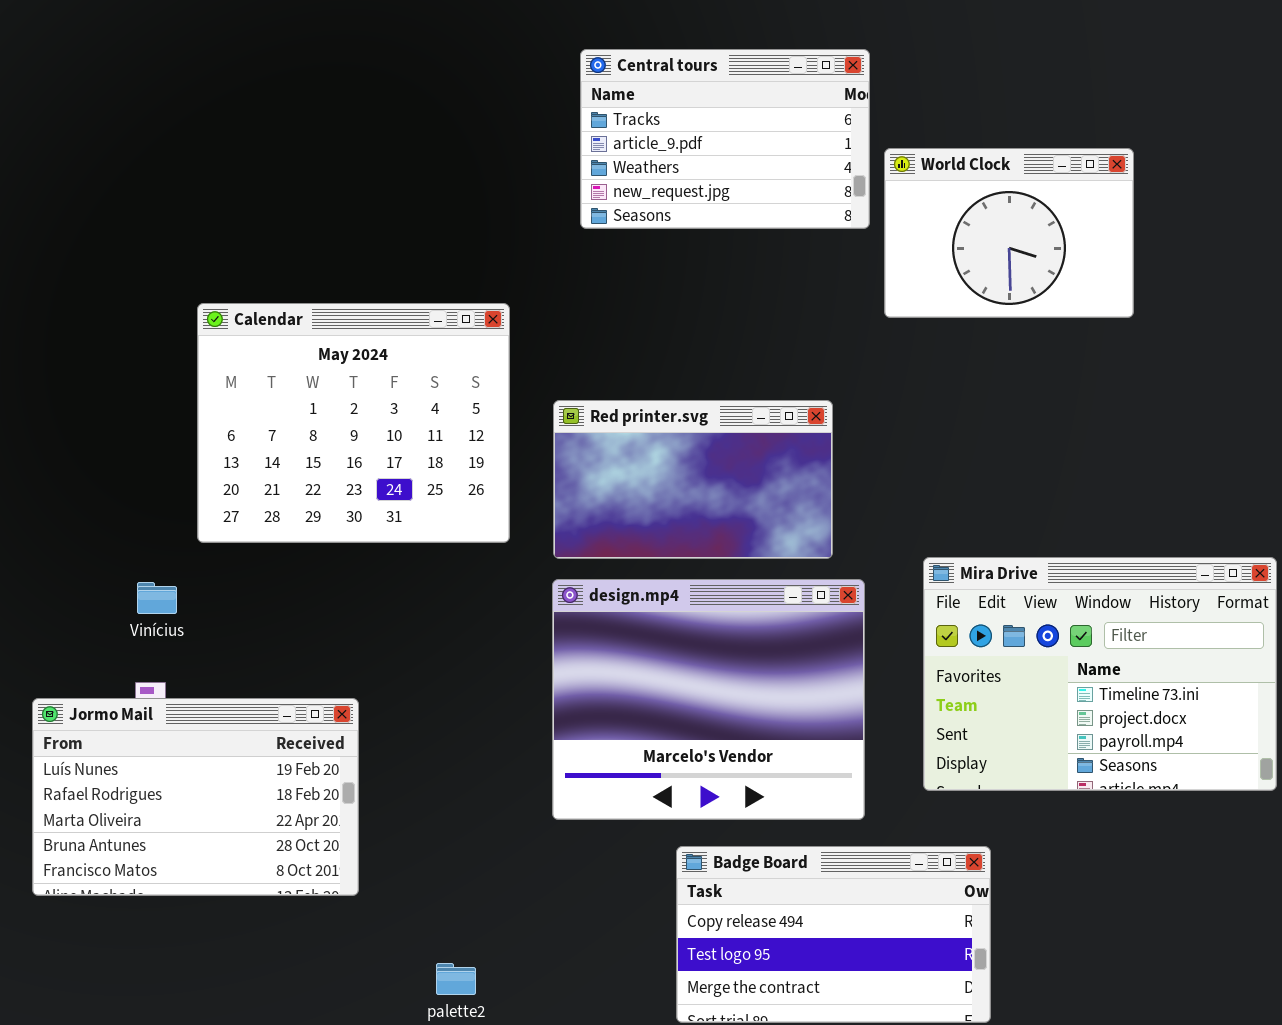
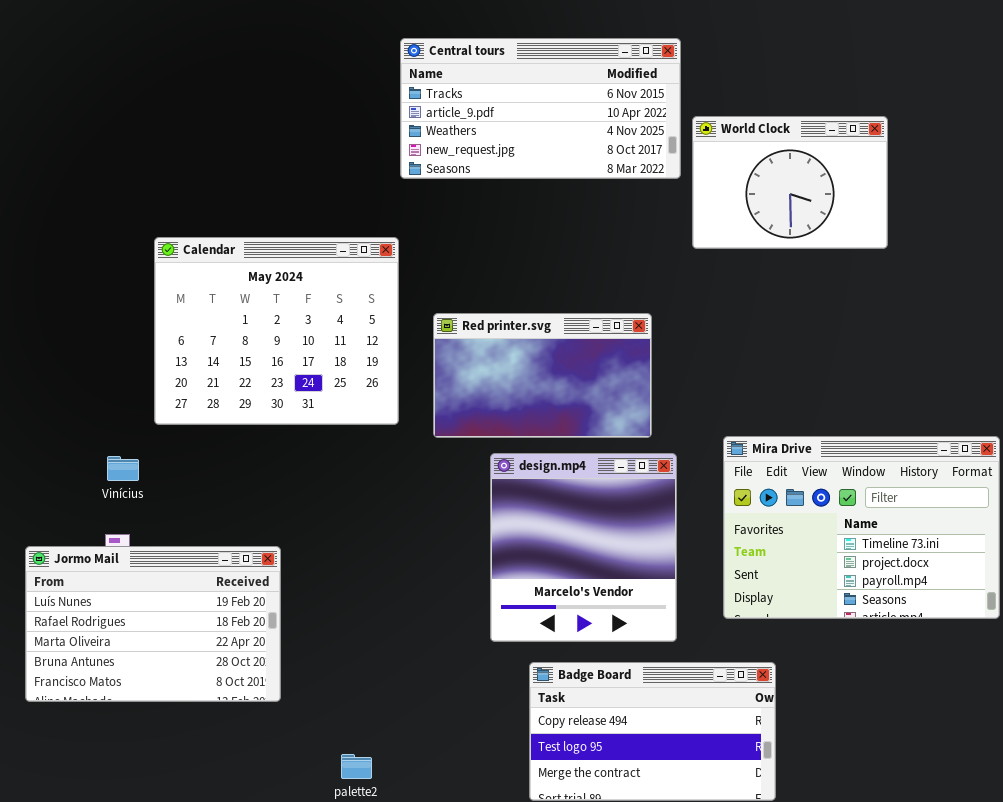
Central tours: [580,49,870,229] -> [400,38,681,179], resized
design.mp4: [552,579,865,820] -> [490,453,677,642], resized

